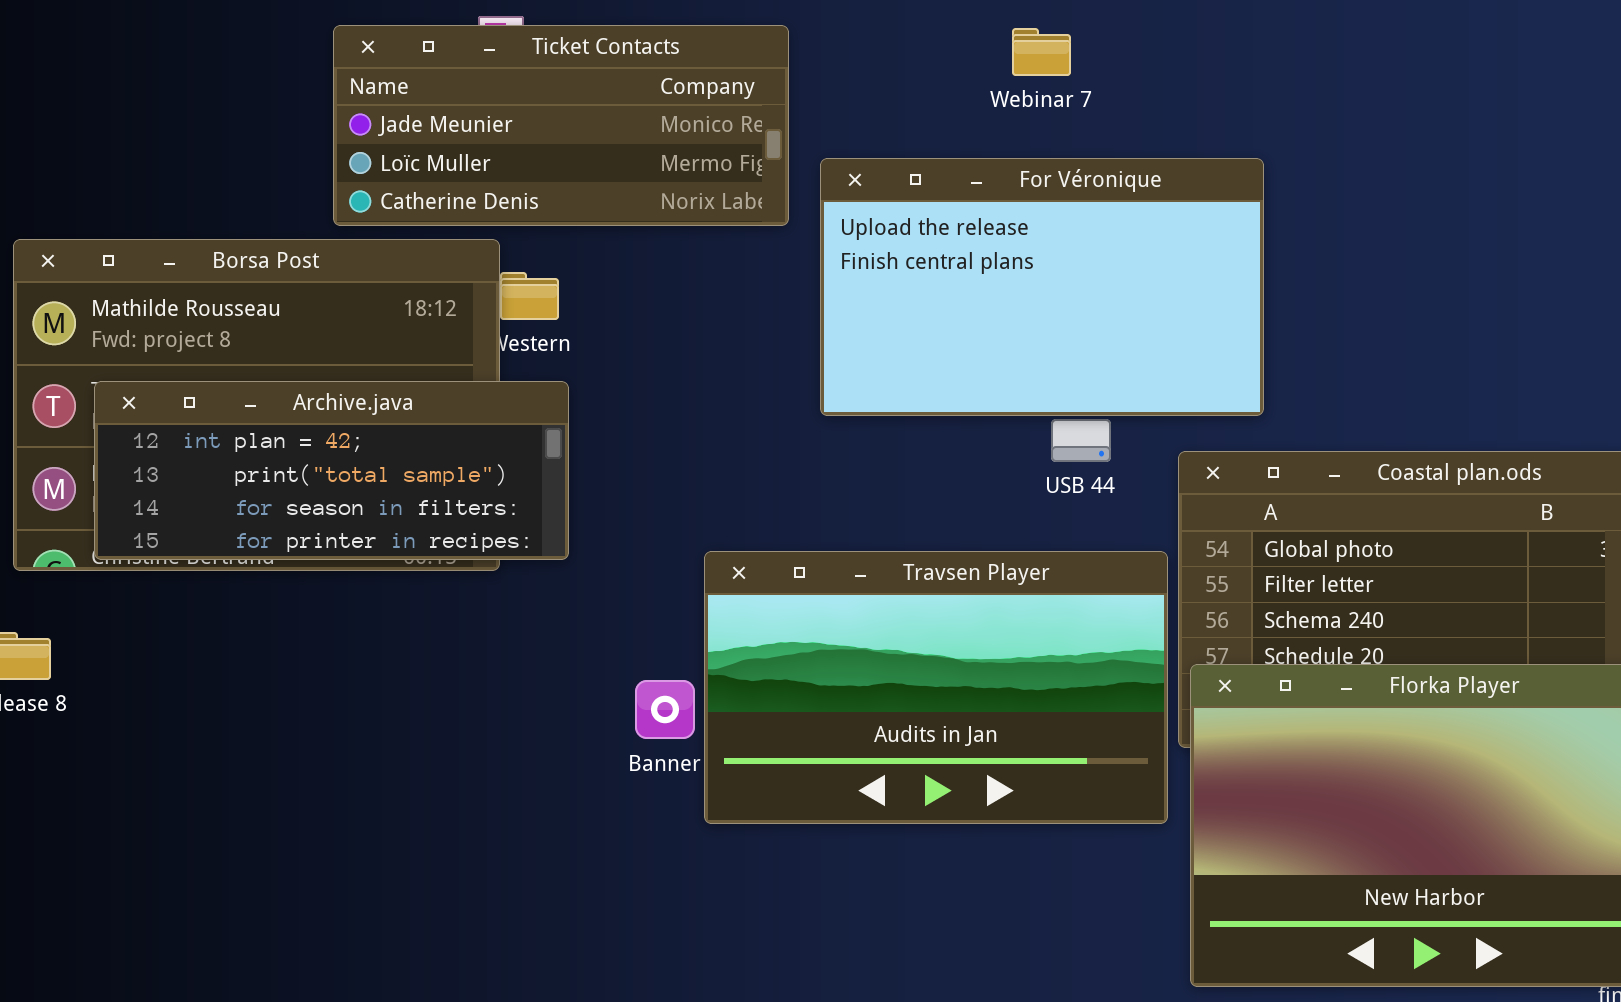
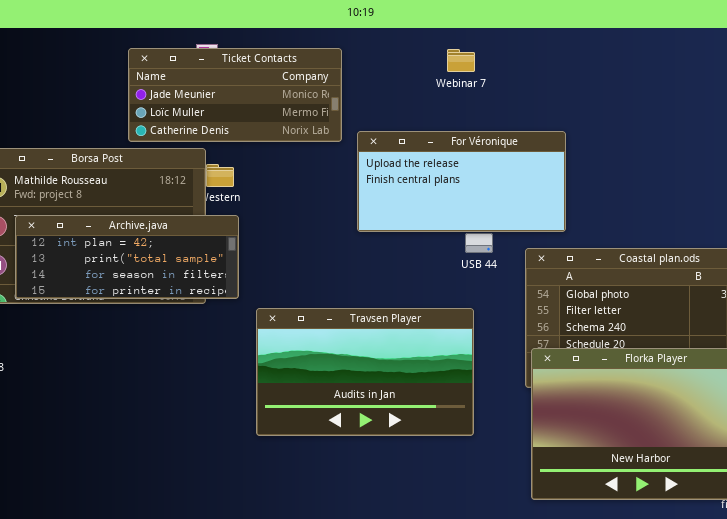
For Véronique: [820,158,1264,416] -> [357,131,566,232], resized
Travsen Player: [704,551,1168,824] -> [256,308,474,436], moved

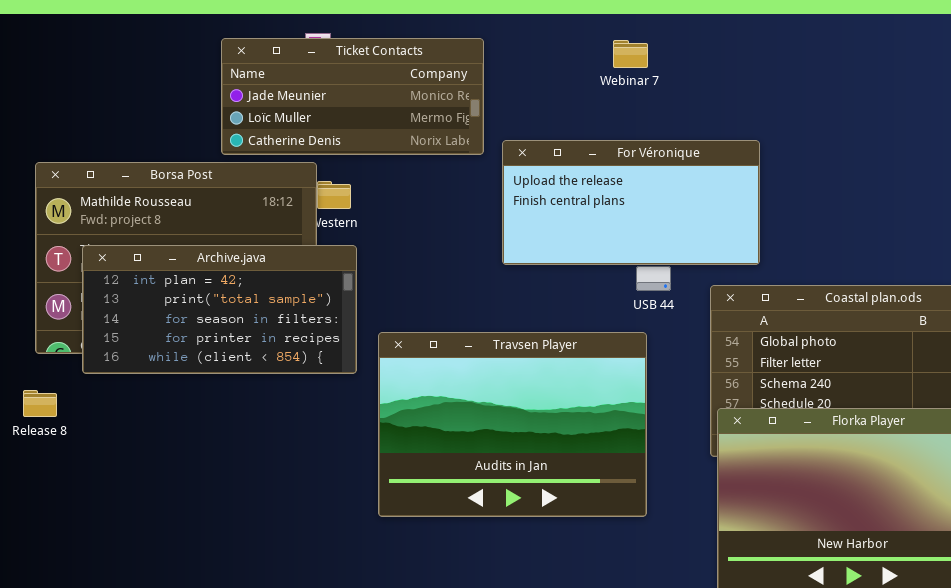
Archive.java: [15,215,239,299] -> [82,245,357,374], resized
Travsen Player: [256,308,474,436] -> [378,332,647,517], resized

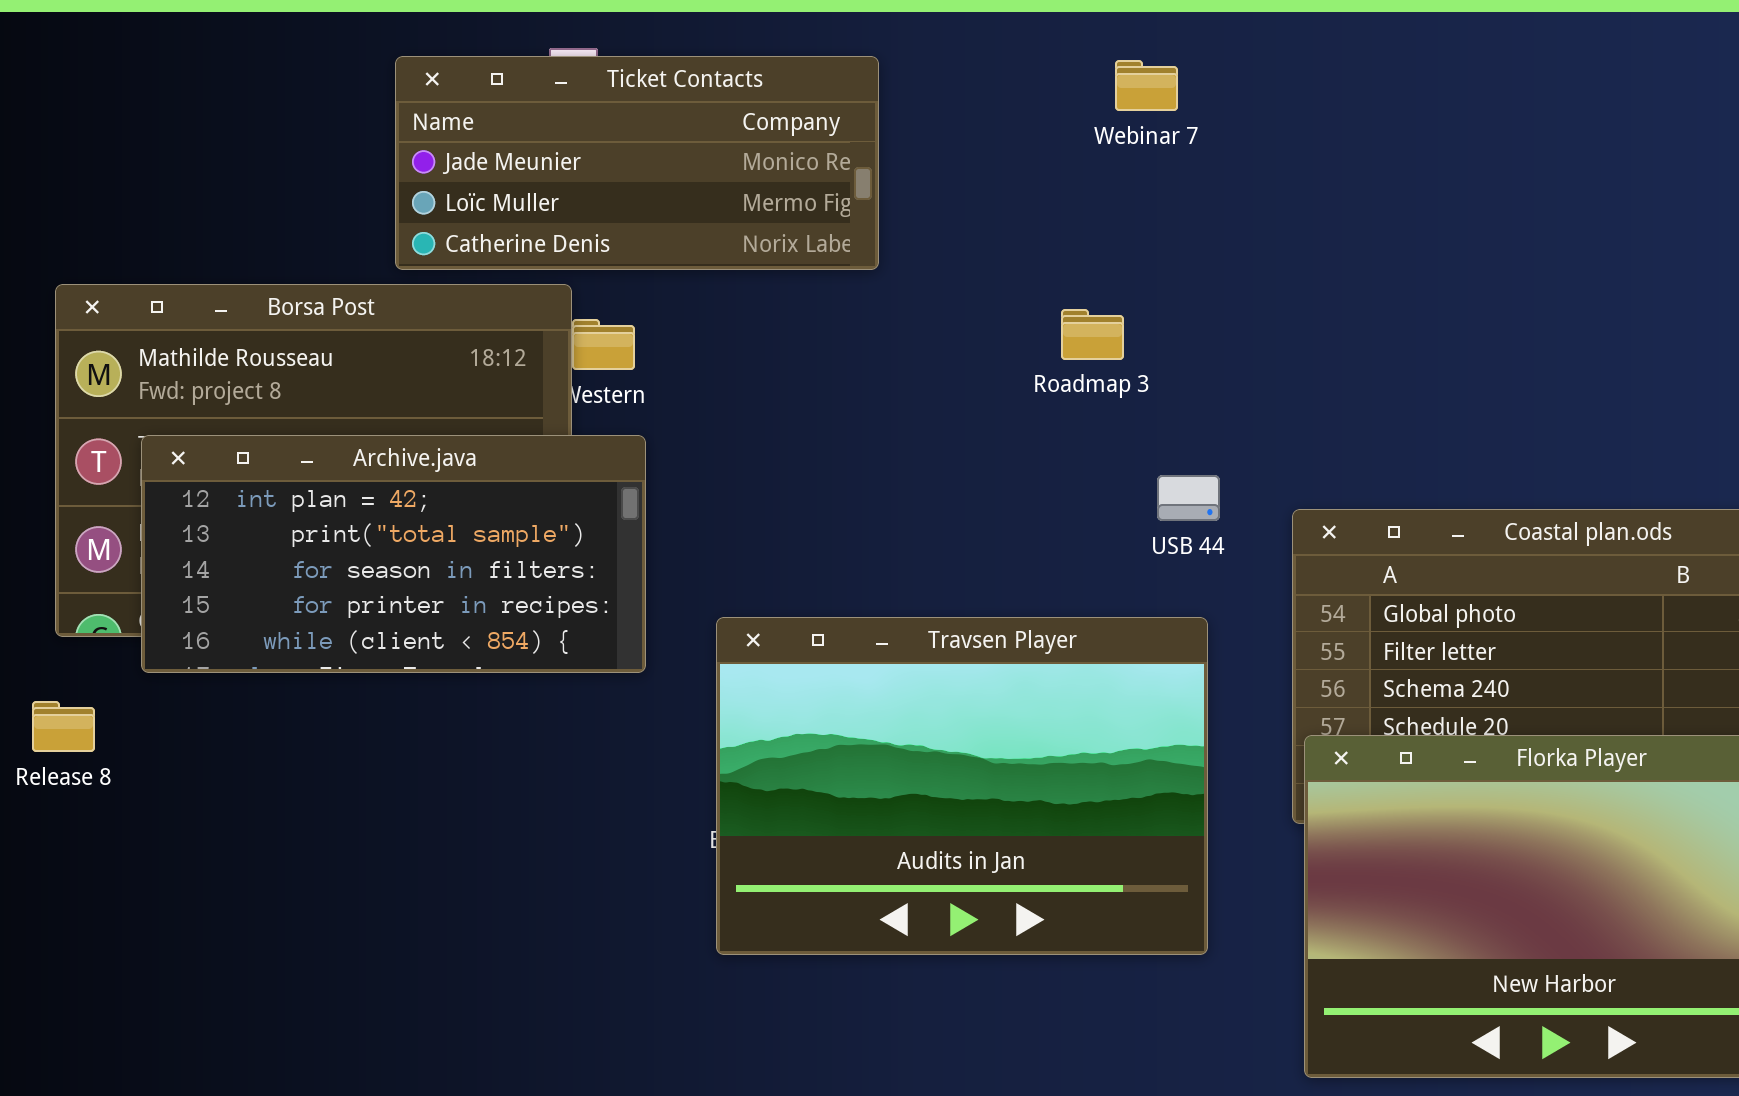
For Véronique: [502,140,760,265] -> none, closed
Travsen Player: [378,332,647,517] -> [716,617,1208,955], moved

